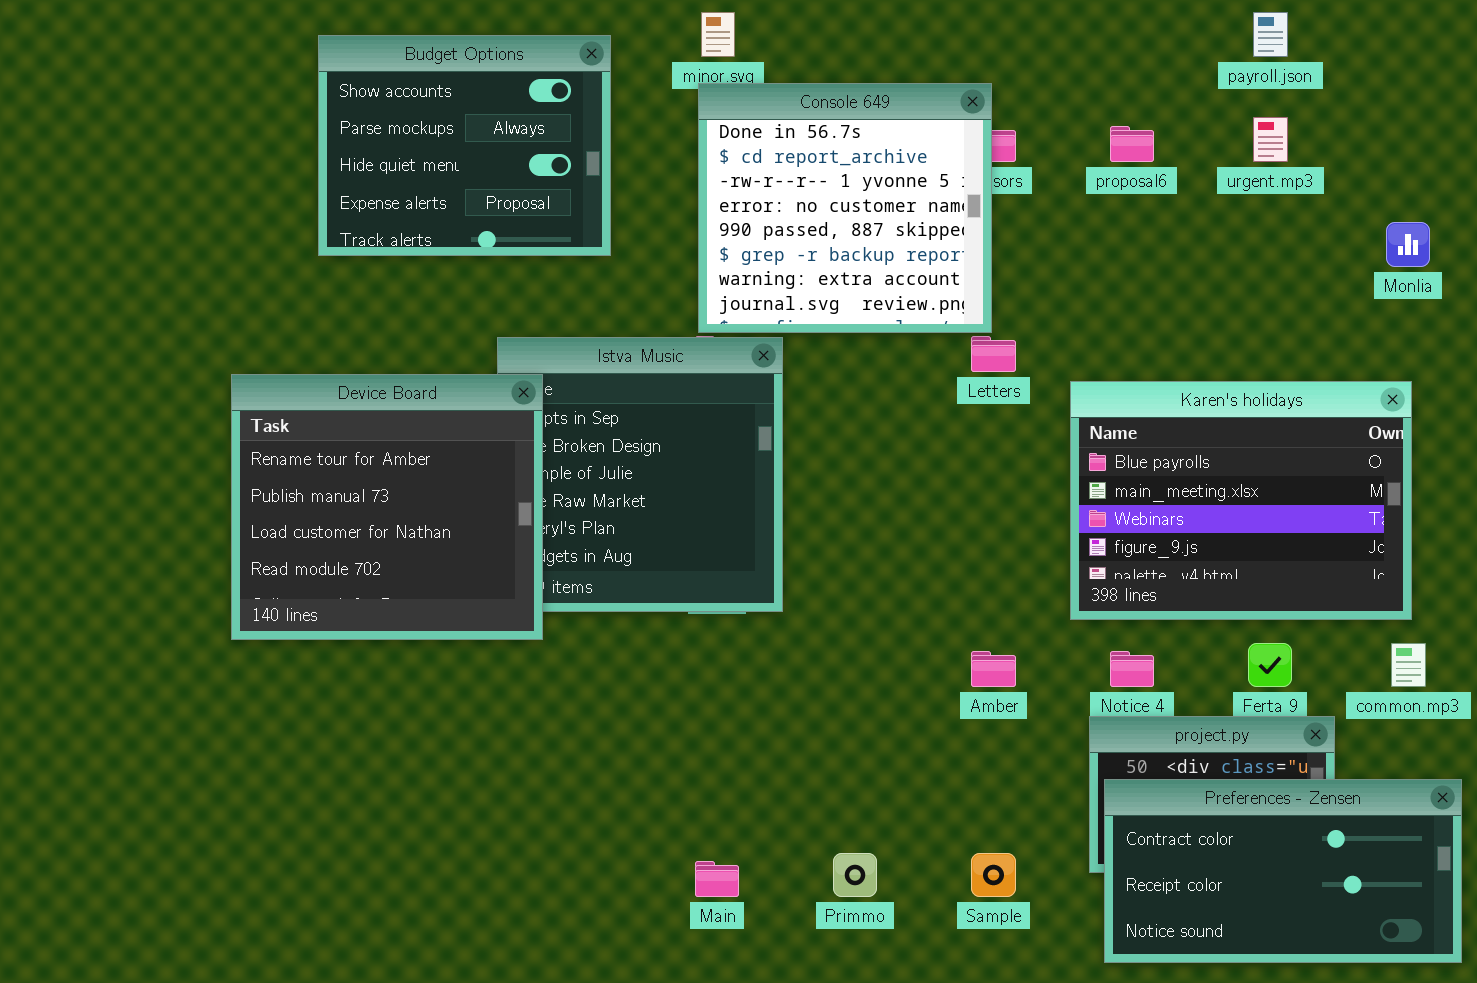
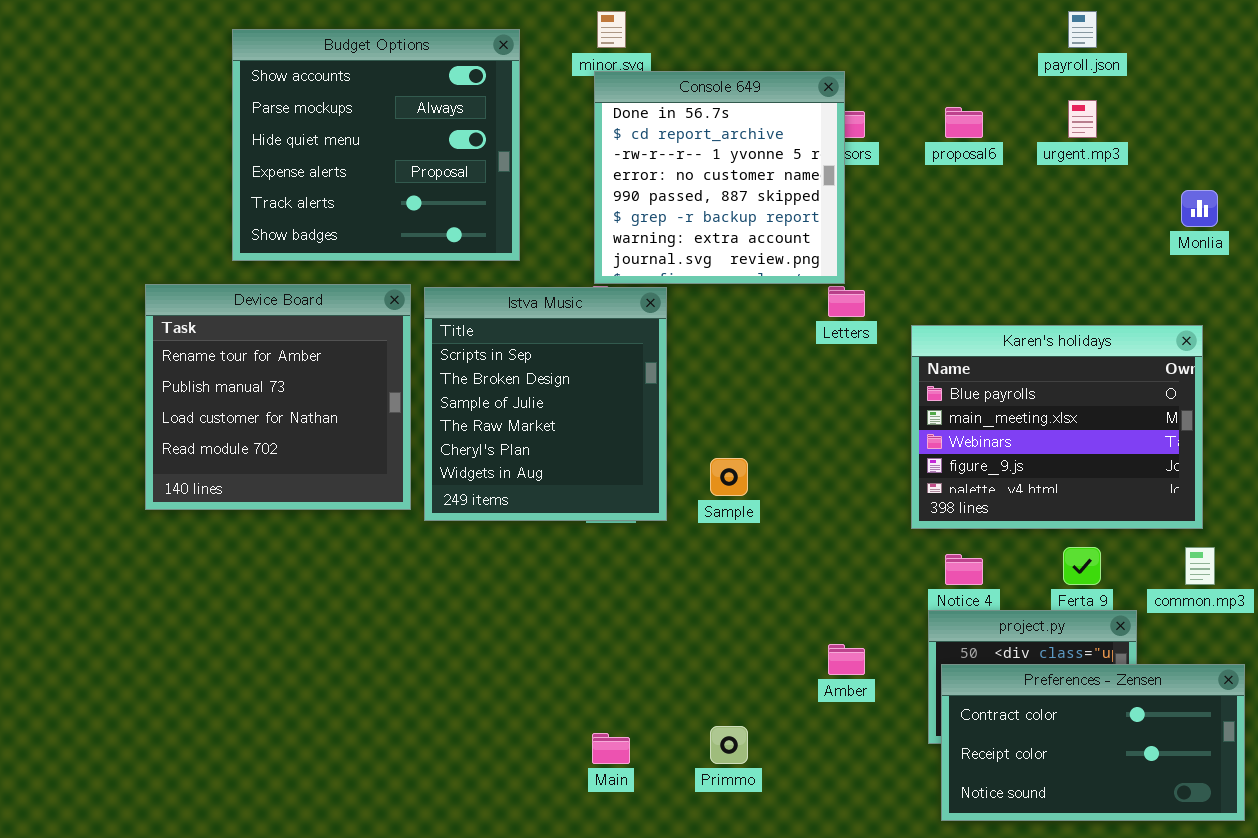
Budget Options: [318,35,611,256] -> [232,29,520,261], resized
Device Board: [231,374,543,640] -> [145,284,411,510], moved
Amber: [971,651,1016,687] -> [828,644,865,675], moved
Sample: [971,853,1016,897] -> [710,458,748,496], moved

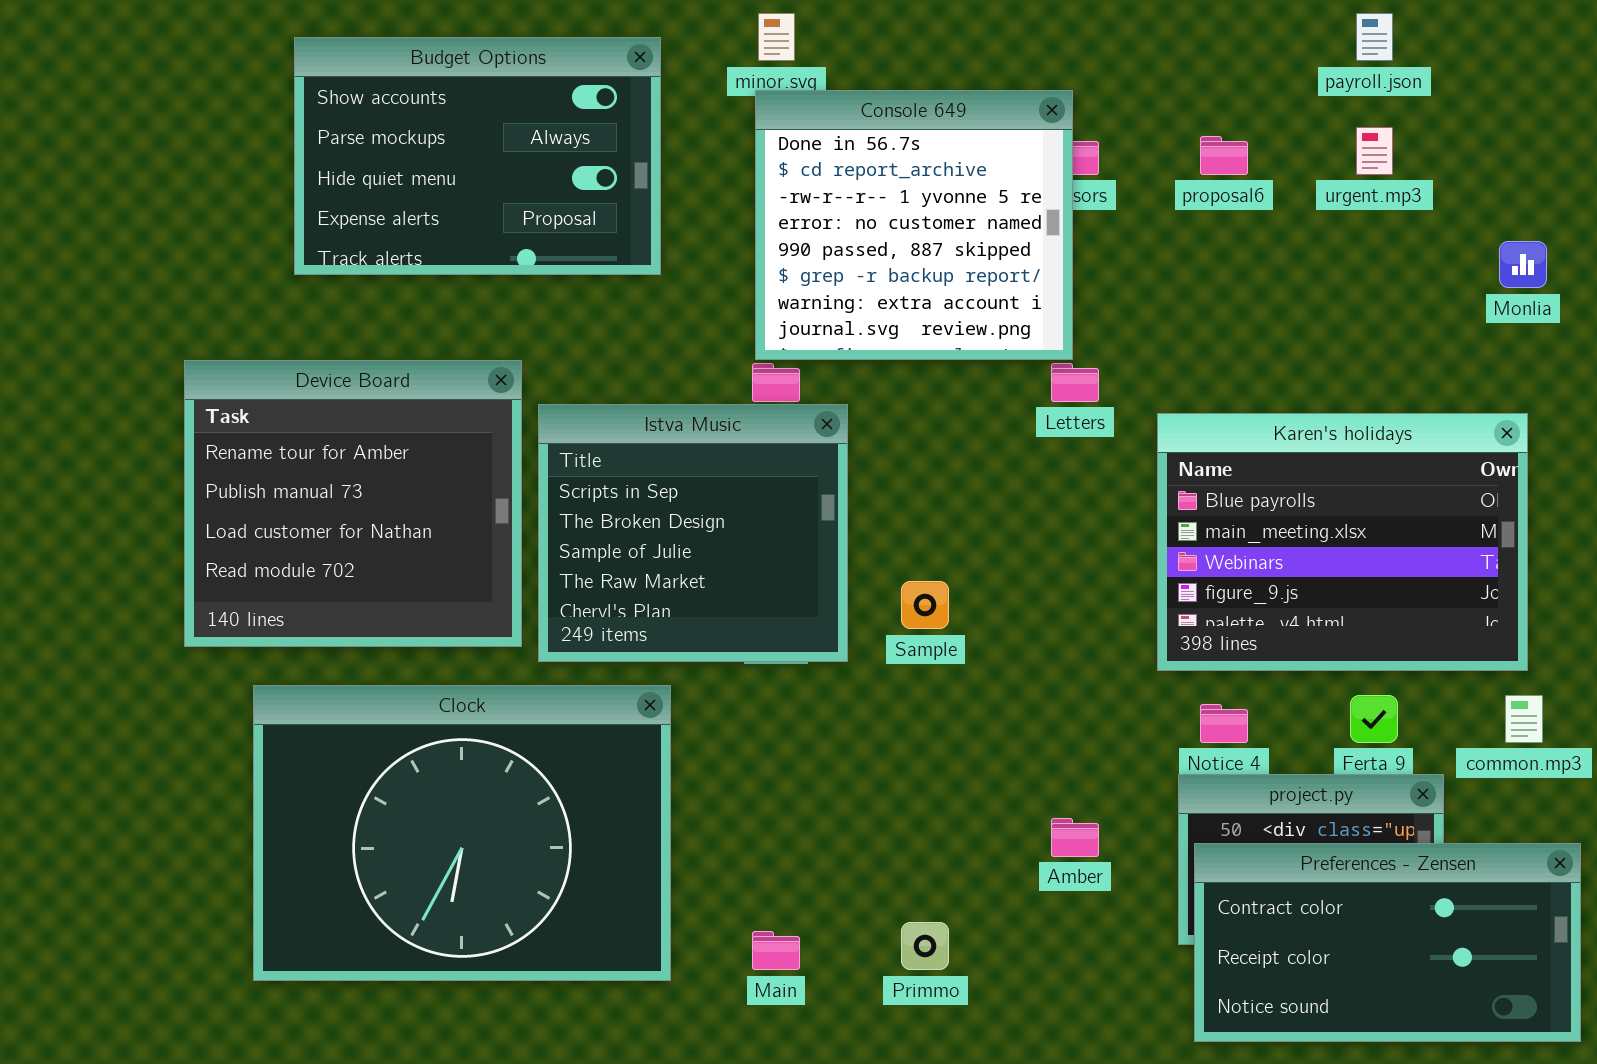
Budget Options: [232,29,520,261] -> [294,37,661,275], resized
Istva Music: [424,287,667,521] -> [538,404,848,662], resized
Clock: none -> [253,685,671,981], opened

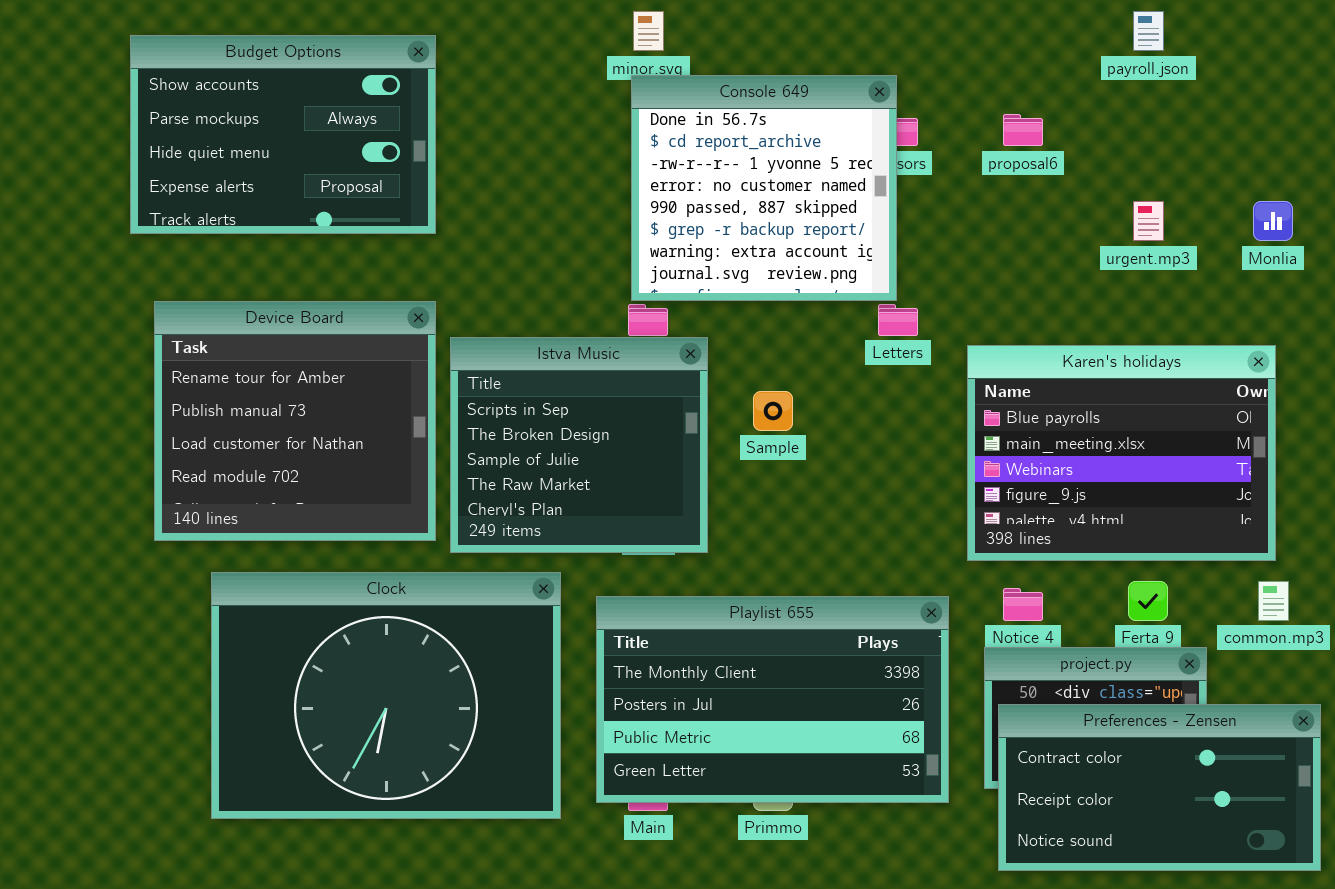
Budget Options: [294,37,661,275] -> [130,35,436,234], moved
urgent.mp3: [1356,127,1393,175] -> [1133,201,1164,241], moved
Sample: [901,581,949,629] -> [753,391,793,431], moved
Playlist 655: none -> [596,596,949,803], opened

